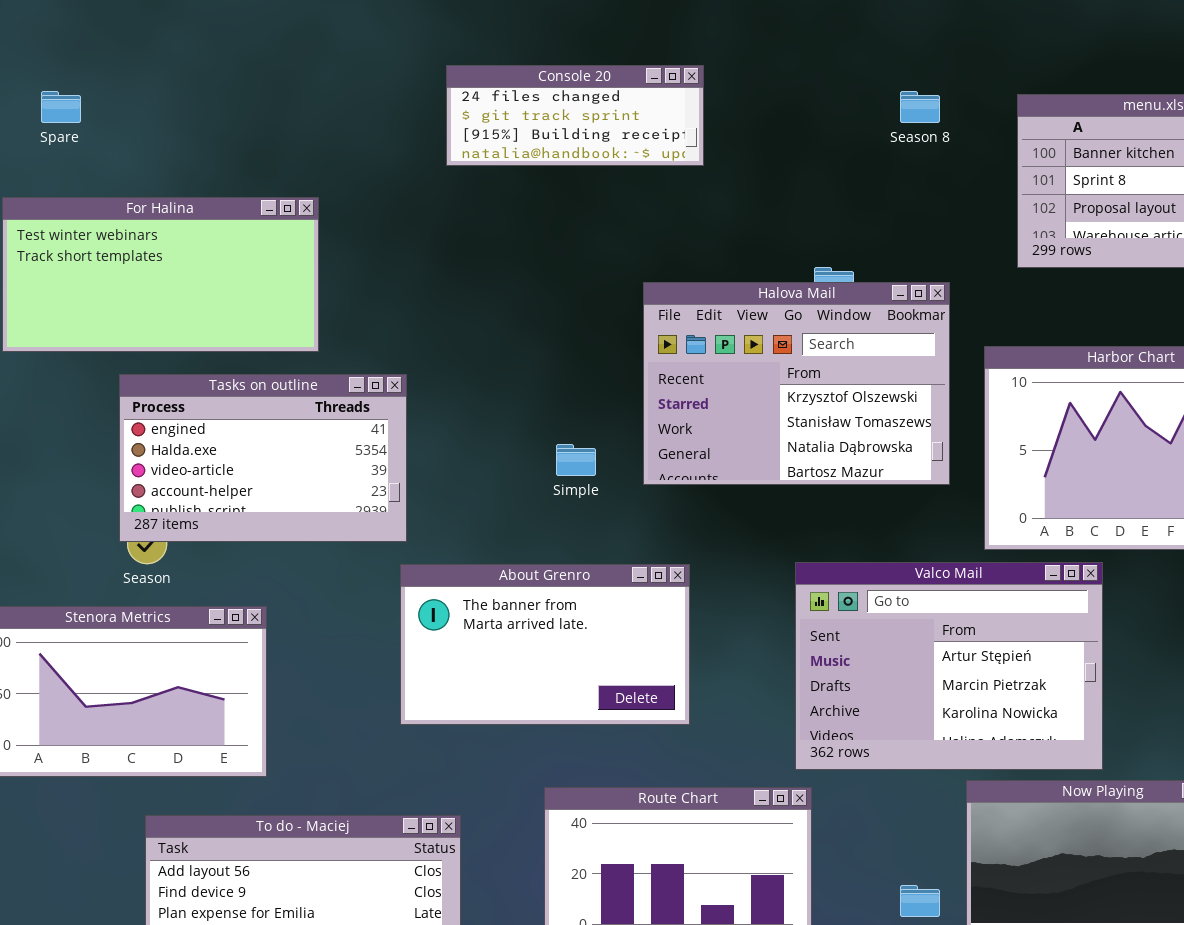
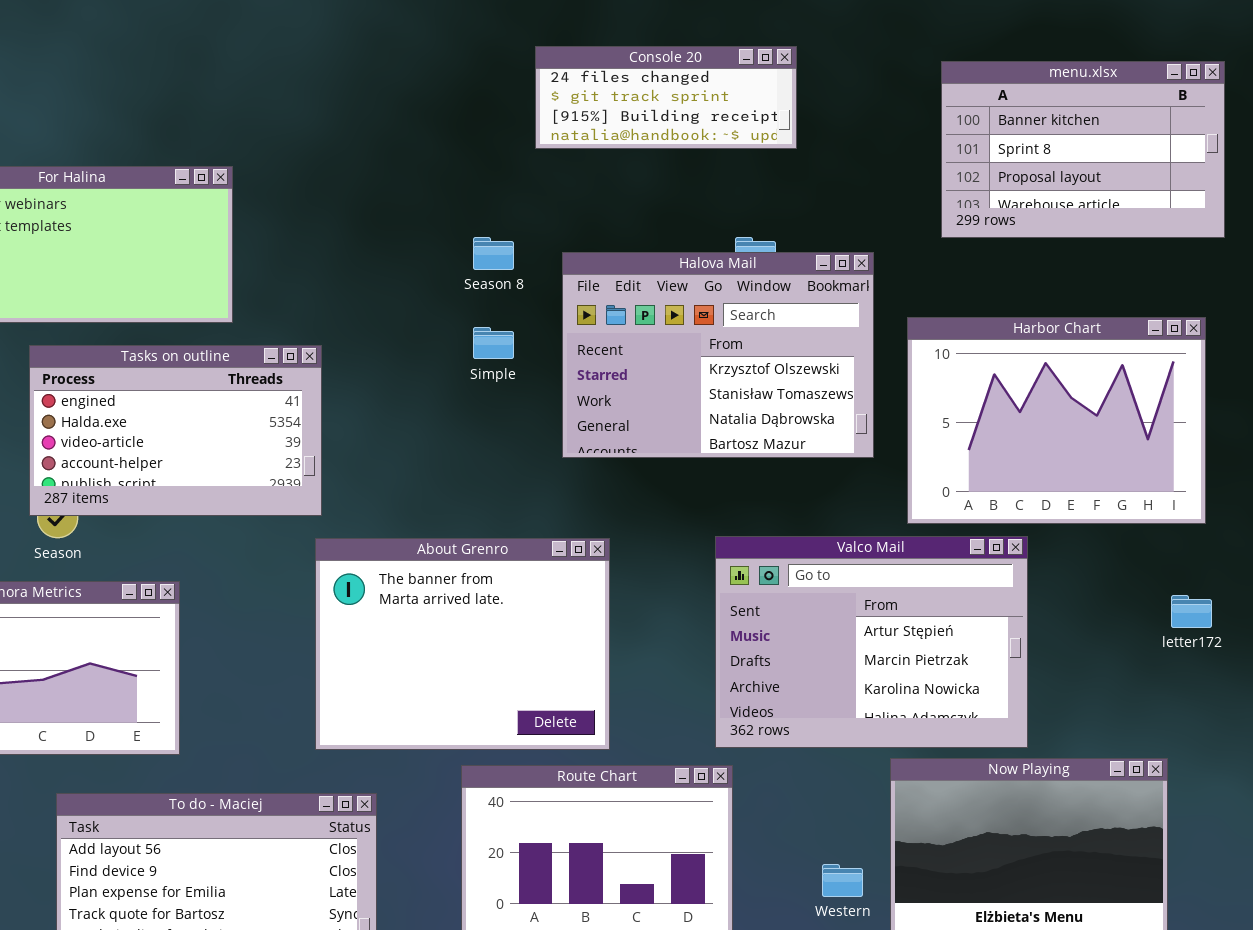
Console 20: [446,65,704,166] -> [535,46,797,149], moved
Season 8: [900,91,940,123] -> [473,237,514,270], moved
Simple: [556,444,596,476] -> [473,327,514,359], moved
About Grenro: [400,564,690,725] -> [315,538,610,750], resized

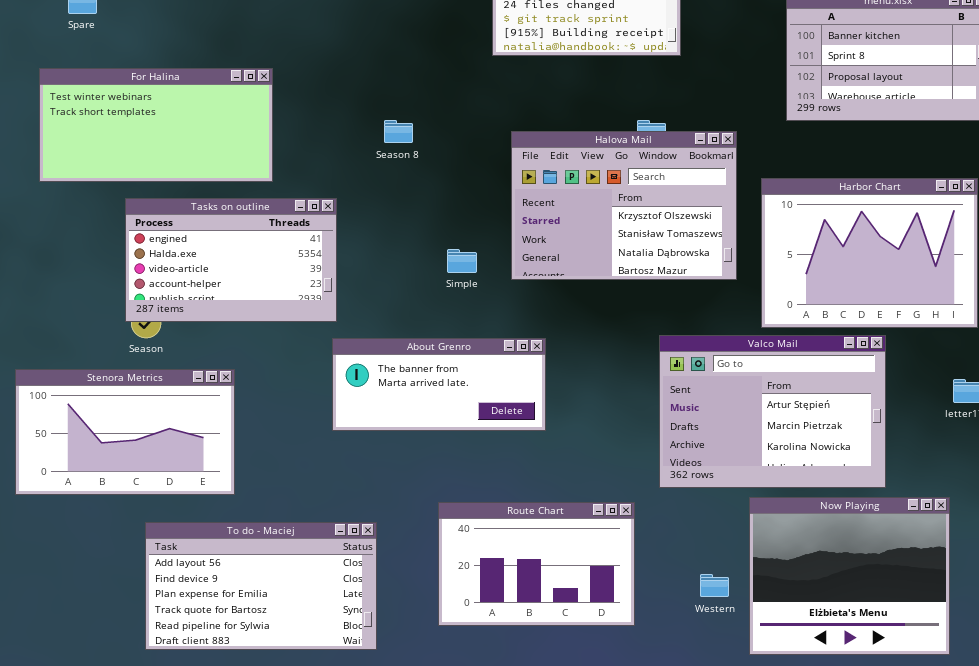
Season 8: [473,237,514,270] -> [384,120,413,143], moved
Simple: [473,327,514,359] -> [447,249,477,273], moved
Valco Mail: [715,536,1028,748] -> [659,335,886,488], moved
About Grenro: [315,538,610,750] -> [332,338,546,431], resized

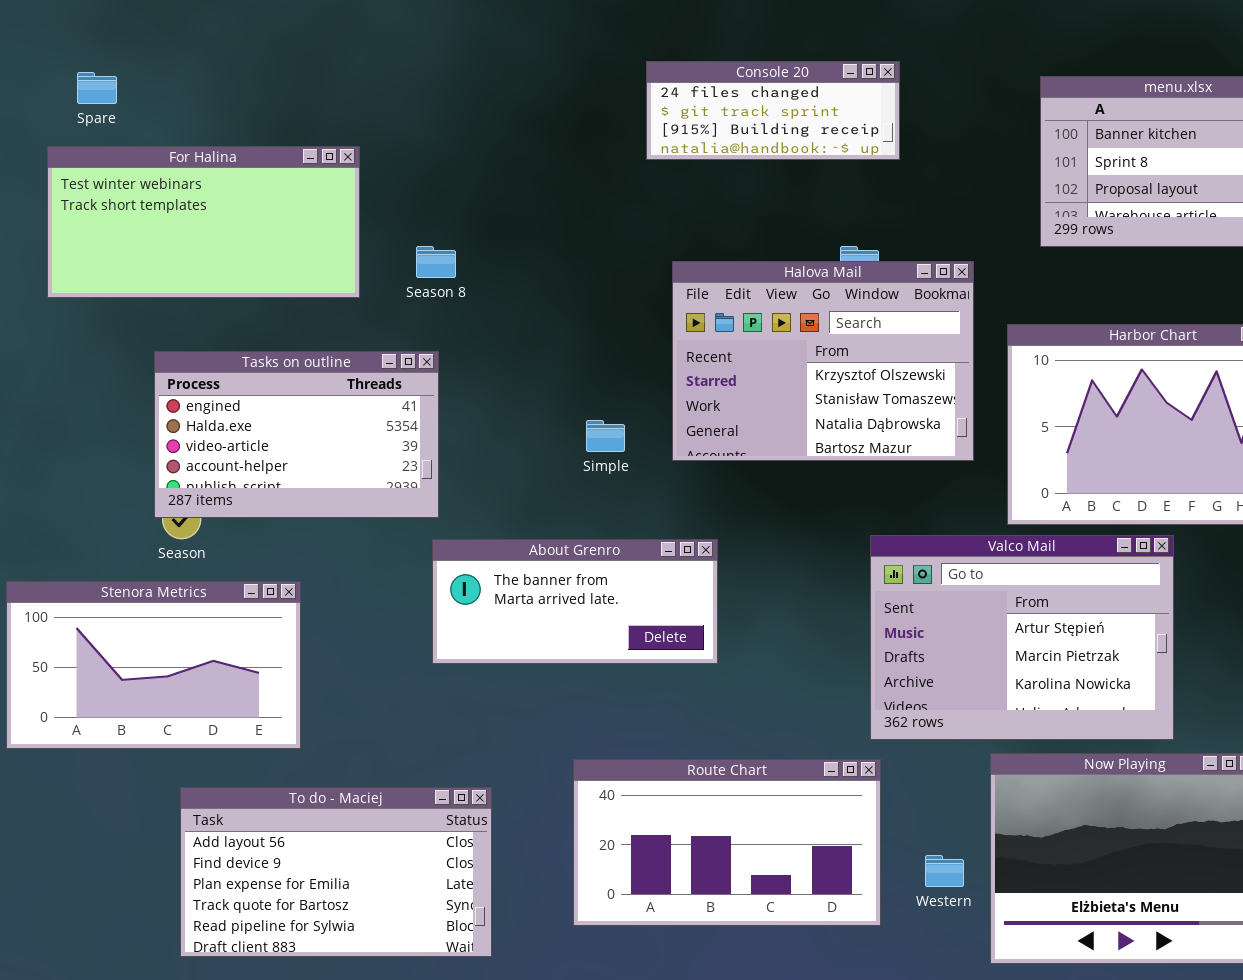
For Halina: [39,68,273,182] -> [47,146,360,298], moved
Season 8: [384,120,413,143] -> [416,246,456,278], moved
Route Chart: [438,502,635,626] -> [573,759,881,926], resized

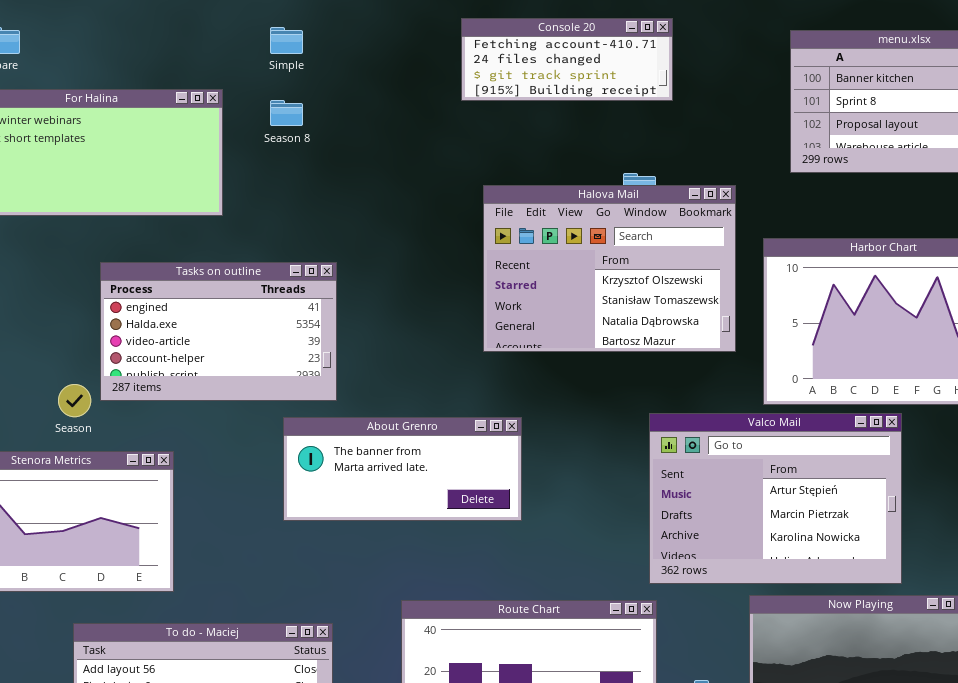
Console 20: [646,61,900,160] -> [461,18,673,101], scrolled up 1 row
Season 8: [416,246,456,278] -> [270,100,303,126], moved
Tasks on outline: [154,351,439,518] -> [100,262,337,401], moved
Simple: [586,420,625,452] -> [270,27,303,54], moved

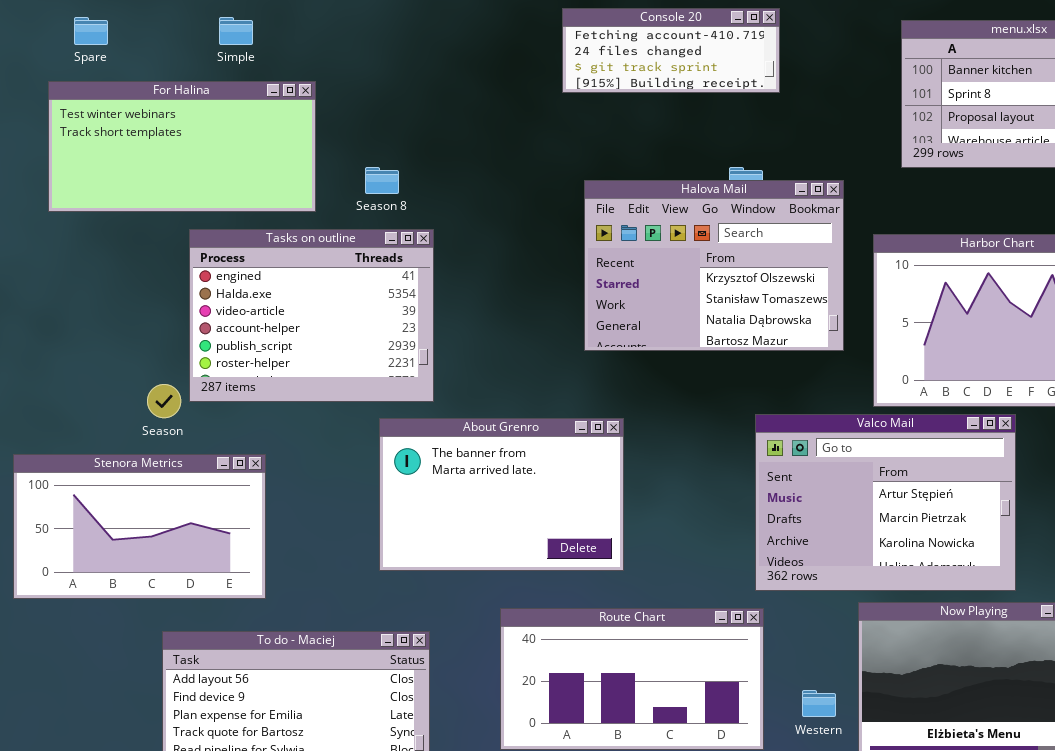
Simple: [270,27,303,54] -> [219,17,253,45], moved
Season 8: [270,100,303,126] -> [365,167,399,194], moved
Tasks on outline: [100,262,337,401] -> [189,229,434,402], resized
About Grenro: [283,417,522,521] -> [379,418,624,571], resized

